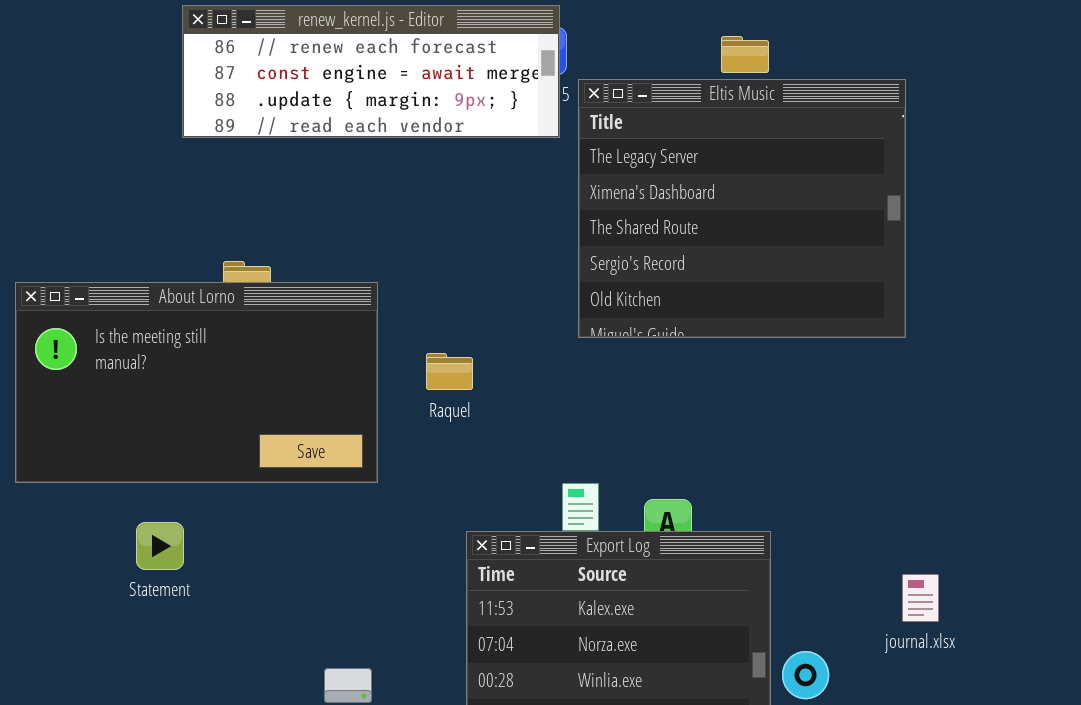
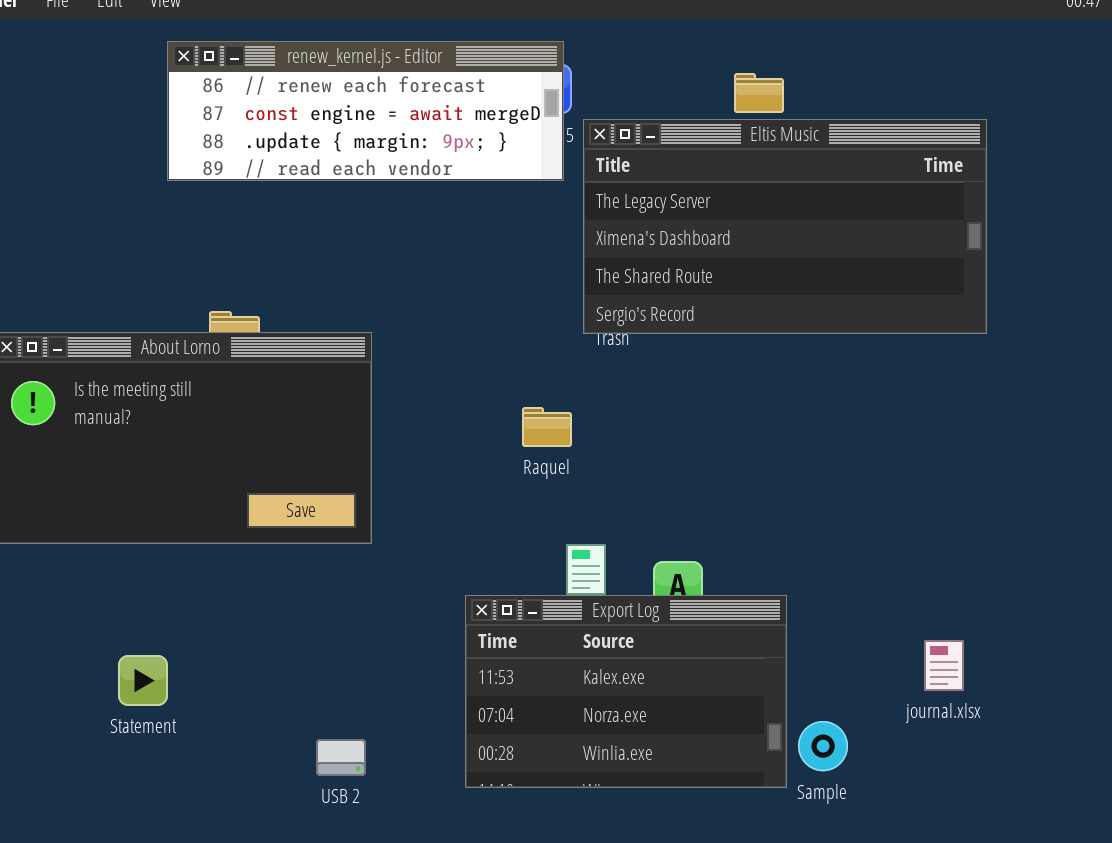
Eltis Music: [578,79,906,338] -> [583,119,987,334], resized
Raquel: [426,353,473,390] -> [522,407,572,447], moved
Statement: [136,522,184,570] -> [118,655,168,706], moved

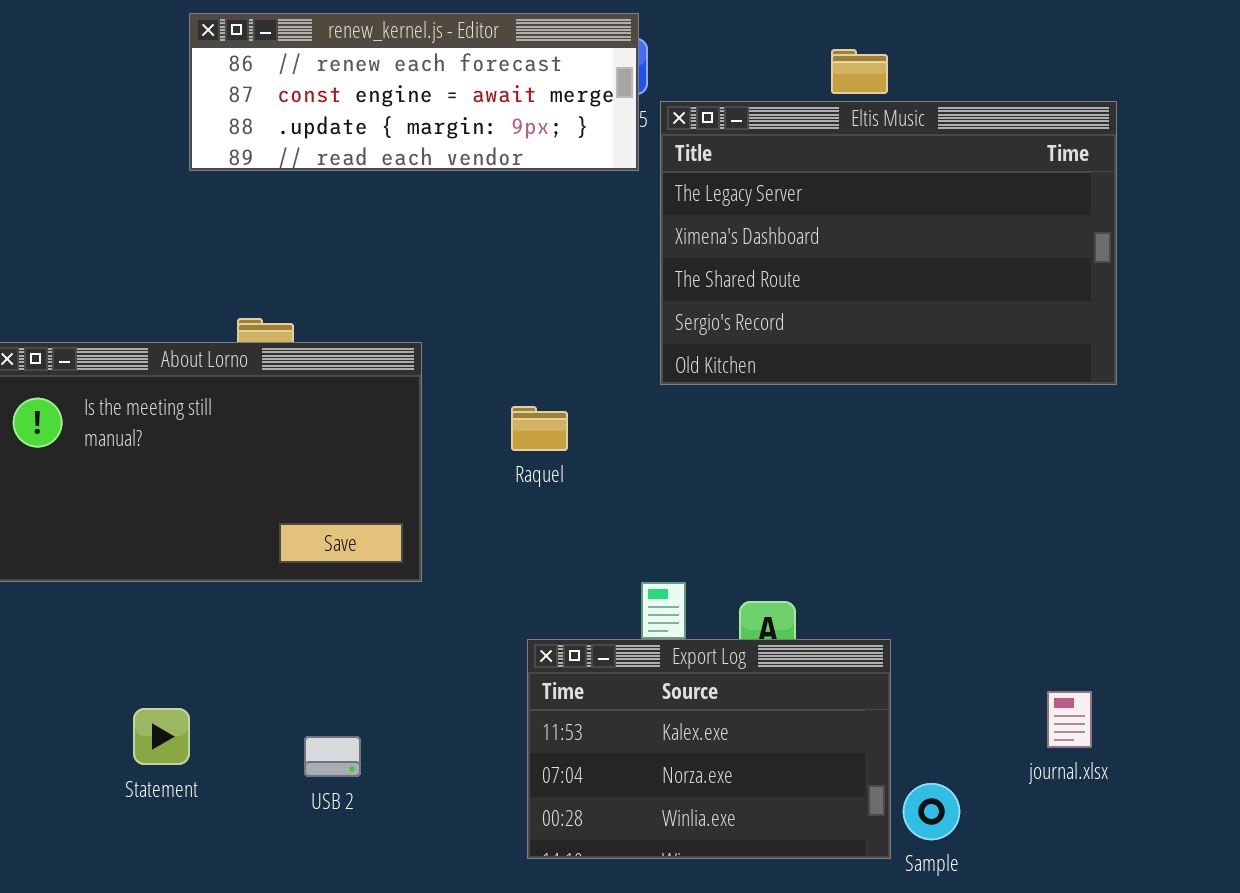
Eltis Music: [583,119,987,334] -> [660,101,1117,385], resized
Raquel: [522,407,572,447] -> [511,406,568,451], moved
USB 2: [316,739,366,776] -> [304,736,361,777], moved

